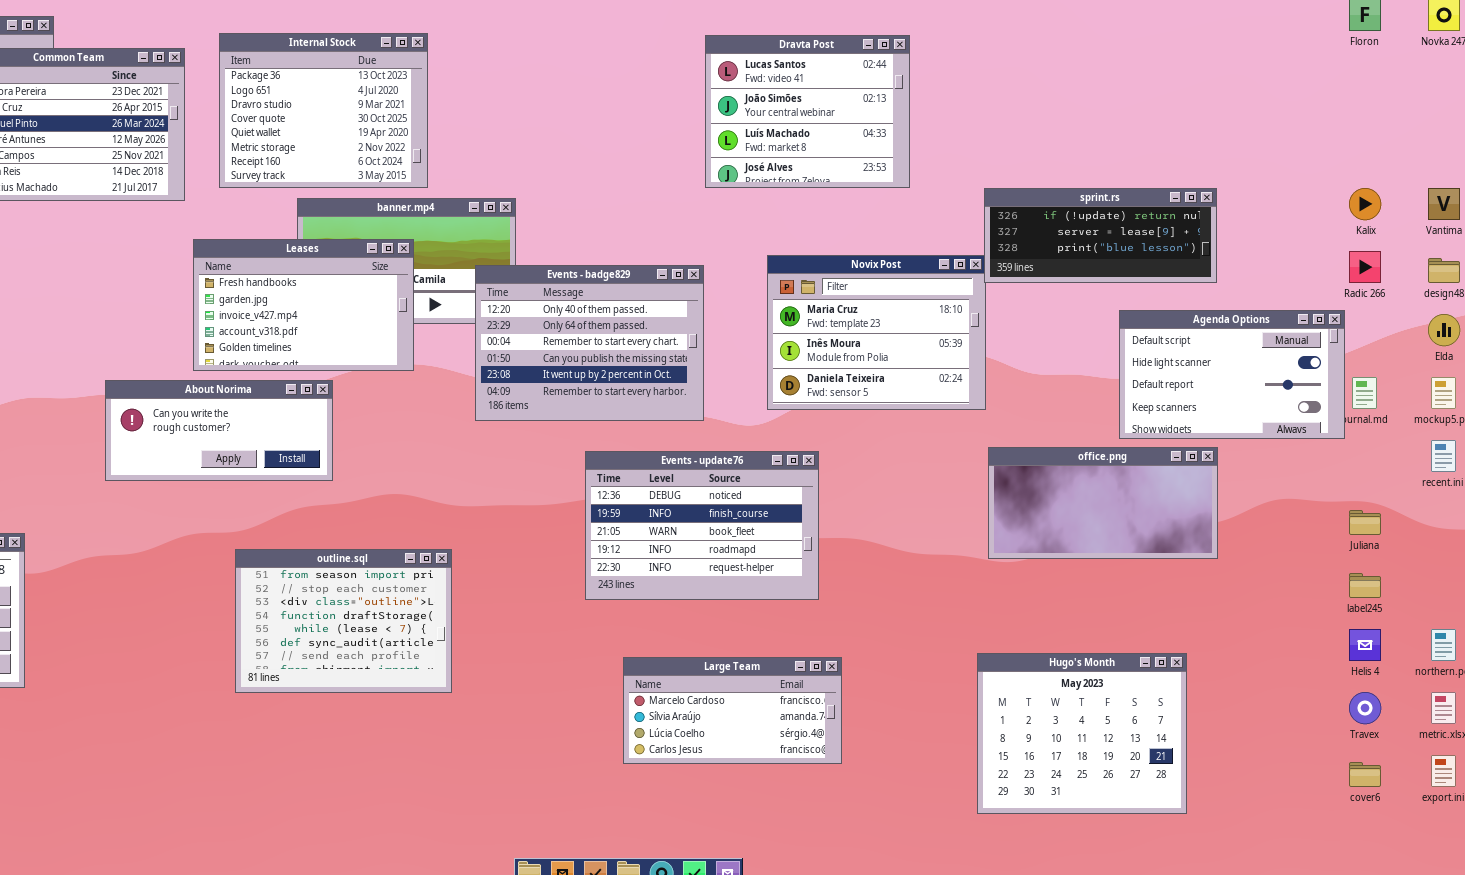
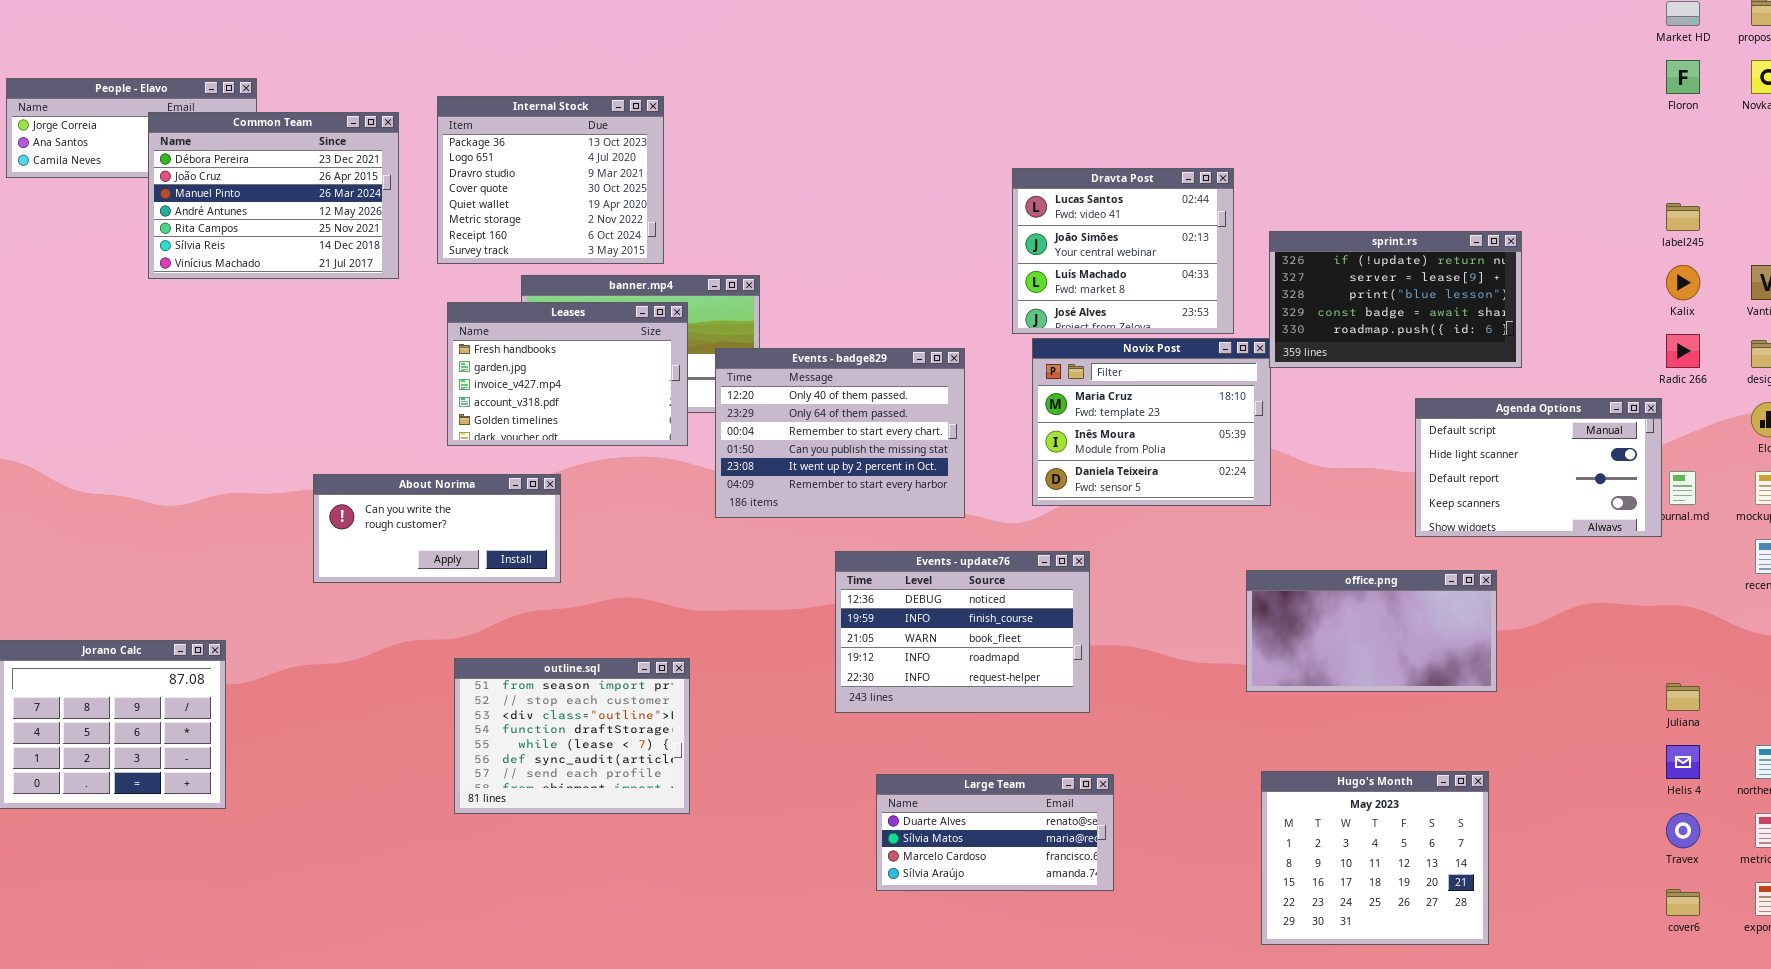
Dravta Post: [705,35,910,188] -> [1012,168,1234,334], moved
sprint.rs: [984,188,1217,283] -> [1269,231,1522,368], resized
Leases: [193,239,414,371] -> [447,302,688,446], moved
office.png: [988,447,1218,559] -> [1246,570,1497,692], moved
Juliana: [1349,510,1381,535] -> [1666,683,1700,711], moved
label245: [1349,573,1381,598] -> [1666,203,1700,231], moved
Large Team: [623,657,842,764] -> [876,774,1114,891], scrolled up 2 rows

